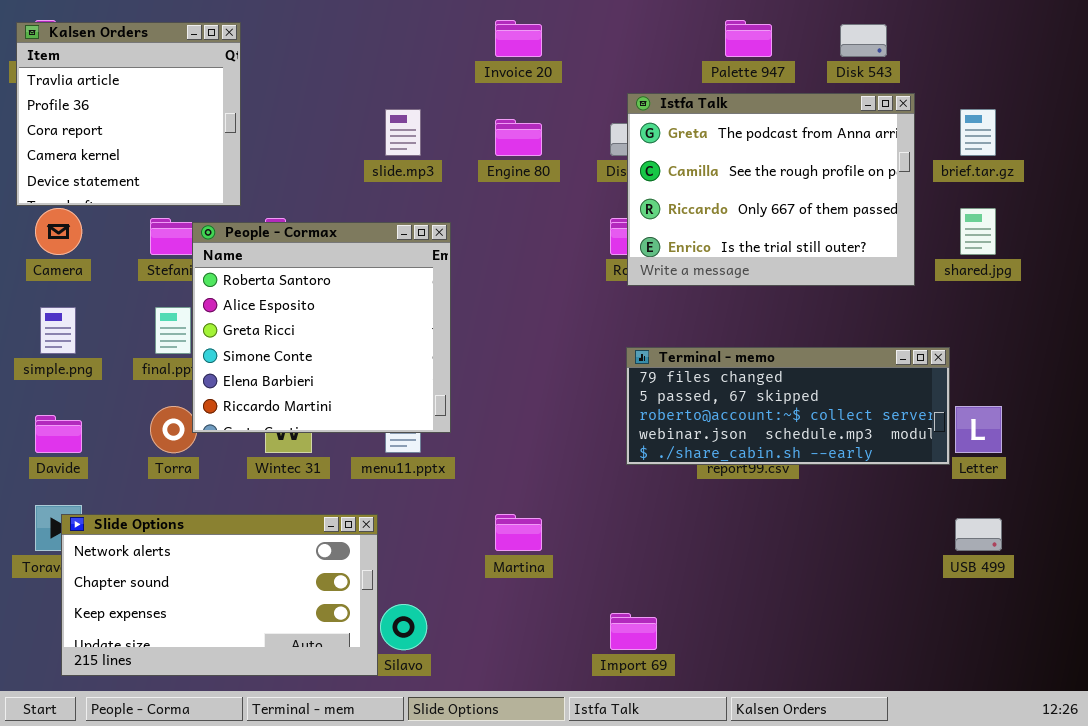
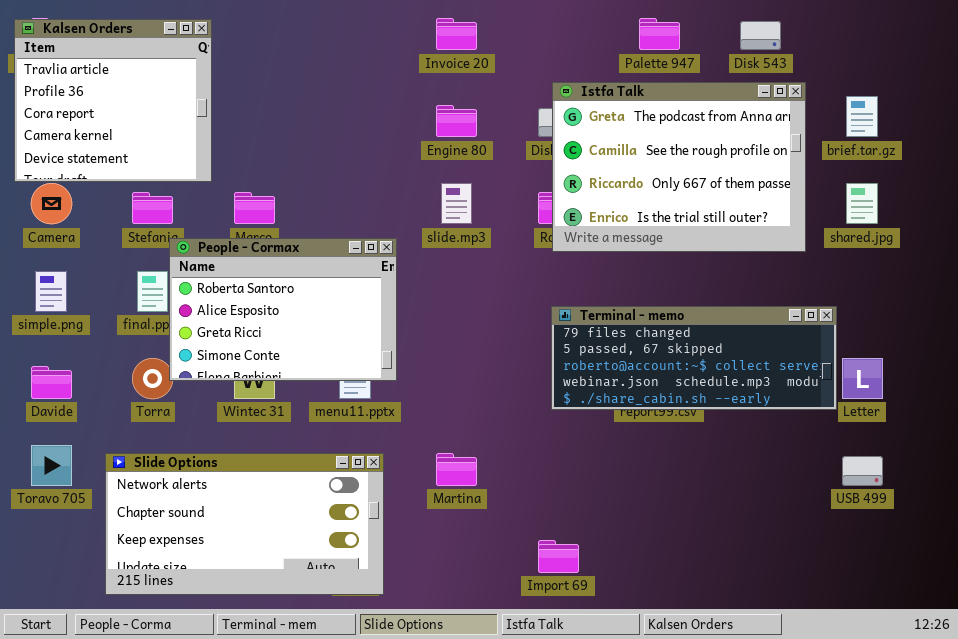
slide.mp3: [385,109,421,156] -> [441,183,472,224], moved
People - Cormax: [192,222,451,433] -> [169,238,397,381], resized
Slide Options: [61,514,378,676] -> [105,453,384,595], moved

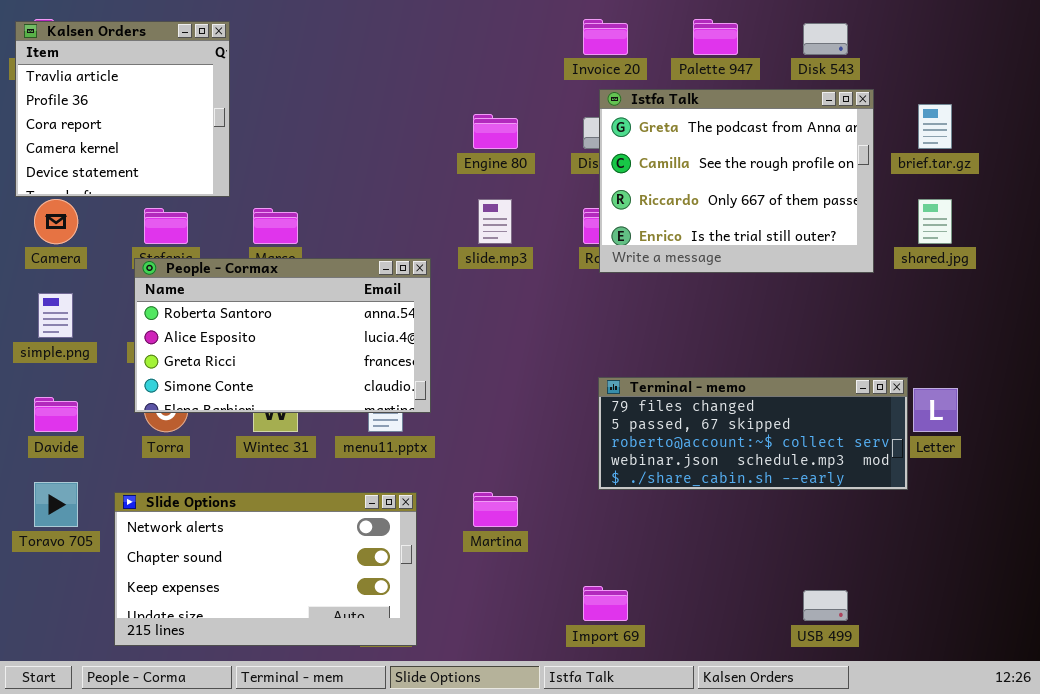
Invoice 20: [436,18,477,50] -> [583,19,628,55], moved
People - Cormax: [169,238,397,381] -> [134,258,431,413], resized
Terminal - memo: [551,306,837,410] -> [598,377,908,490], moved
USB 499: [842,456,883,486] -> [803,590,848,621], moved

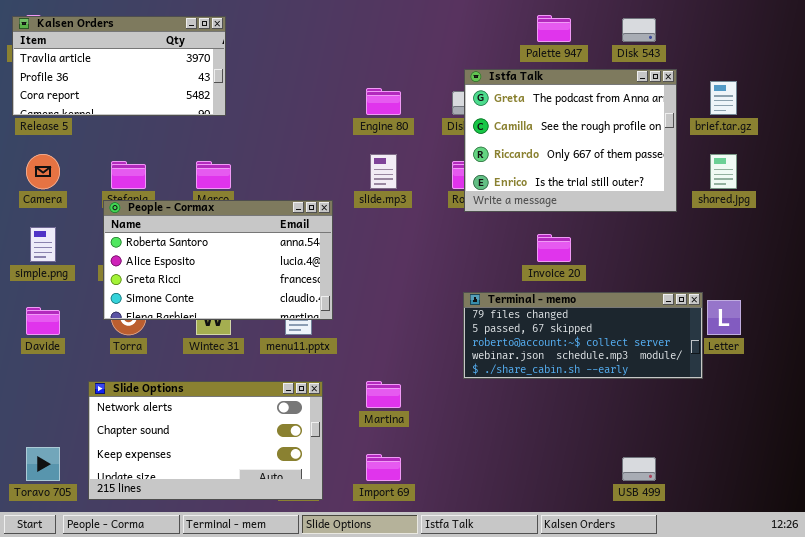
Invoice 20: [583,19,628,55] -> [537,234,571,262], moved
Kalsen Orders: [15,21,230,197] -> [12,16,226,116], resized
Toravo 705: [34,482,78,527] -> [26,447,60,481], moved
Import 69: [583,586,628,621] -> [366,454,401,481], moved

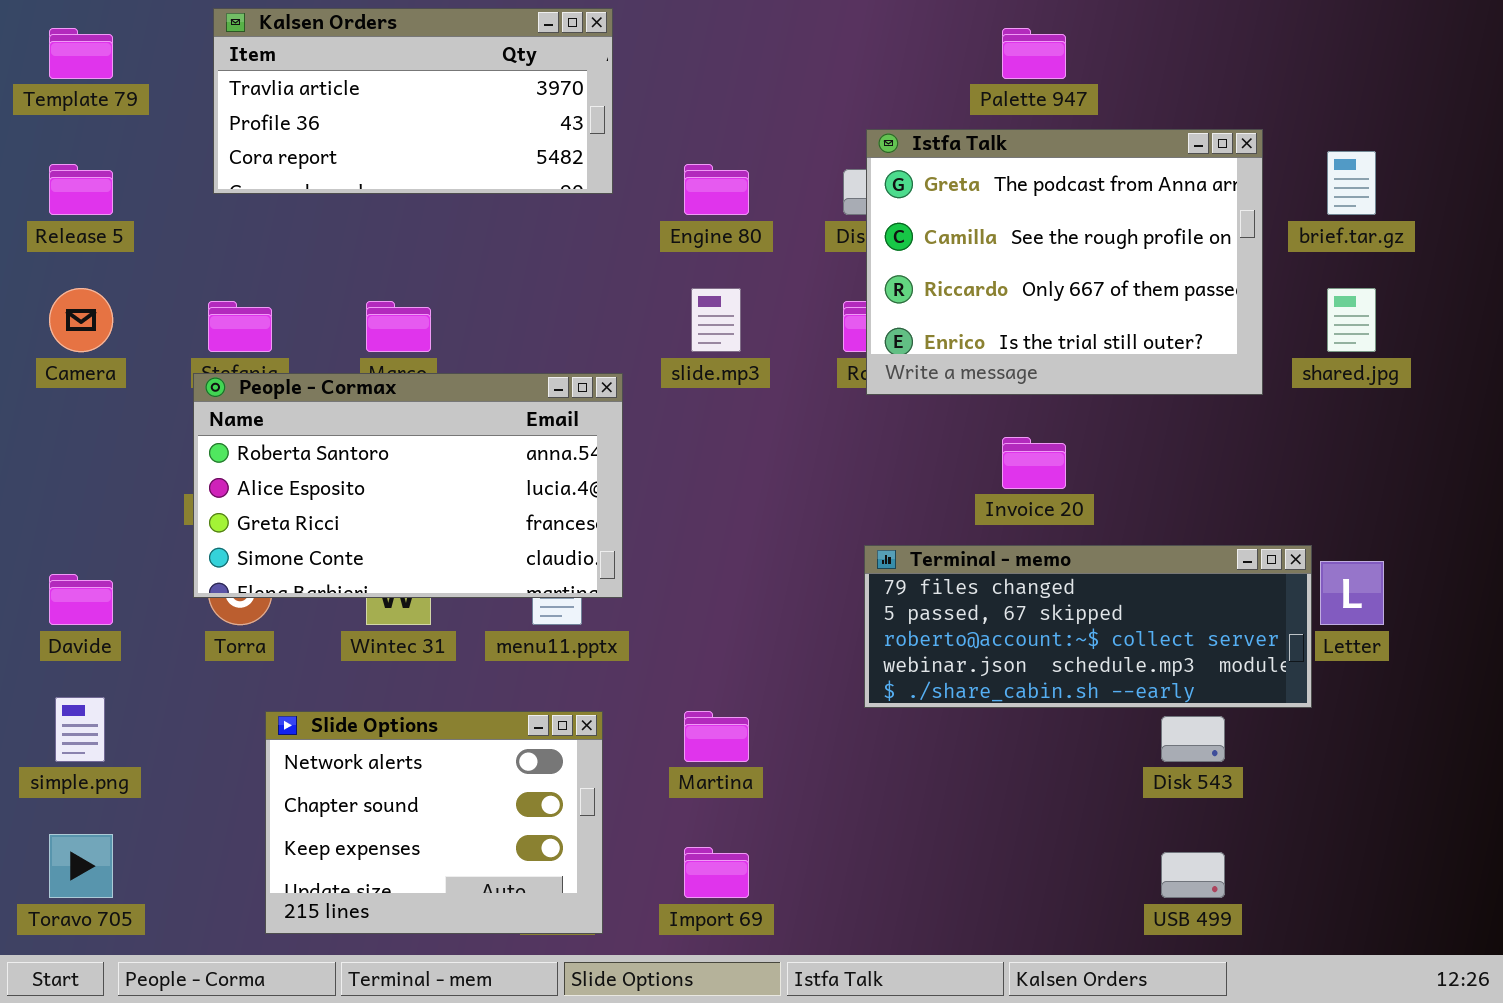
Kalsen Orders: [12,16,226,116] -> [213,8,613,194], moved
Disk 543: [622,18,656,42] -> [1161,716,1225,762], moved
simple.png: [30,227,56,262] -> [55,697,105,762], moved
Slide Options: [88,381,323,500] -> [265,711,603,934], resized

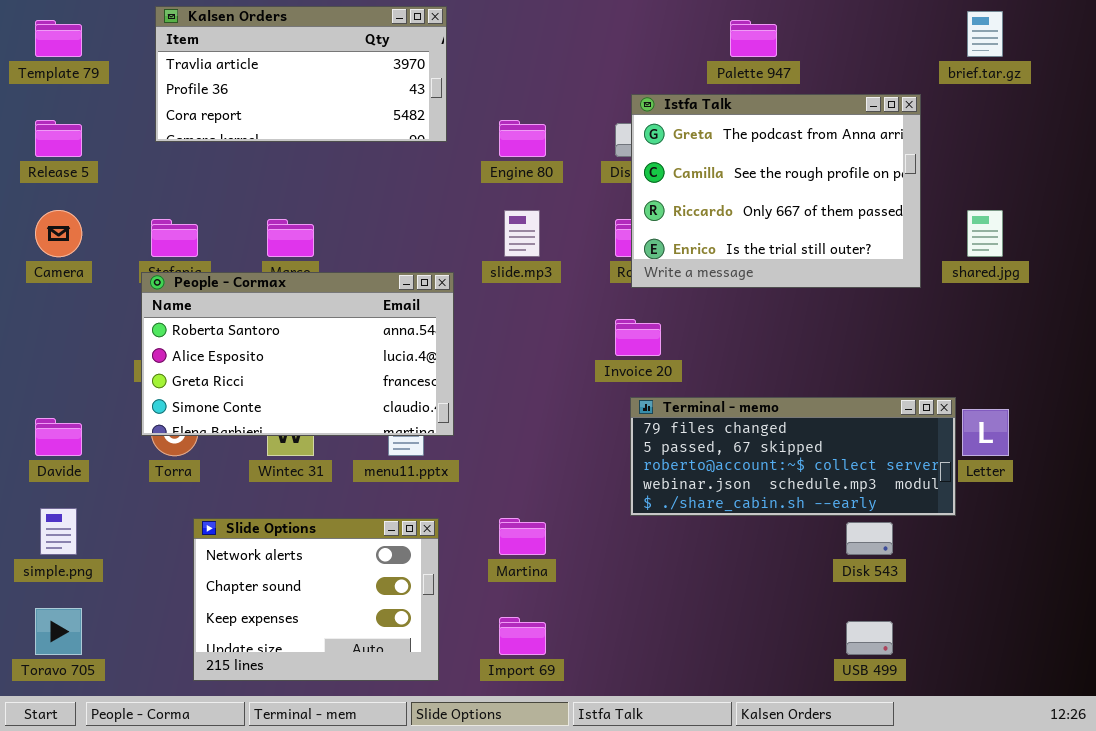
brief.tar.gz: [1327,151,1376,215] -> [967,11,1003,57], moved
Invoice 20: [1002,437,1066,489] -> [615,319,661,356], moved

